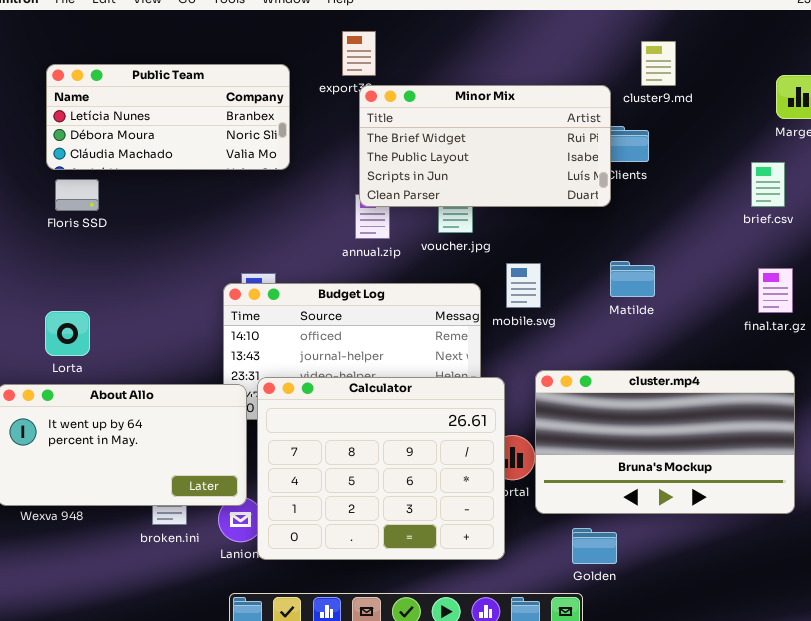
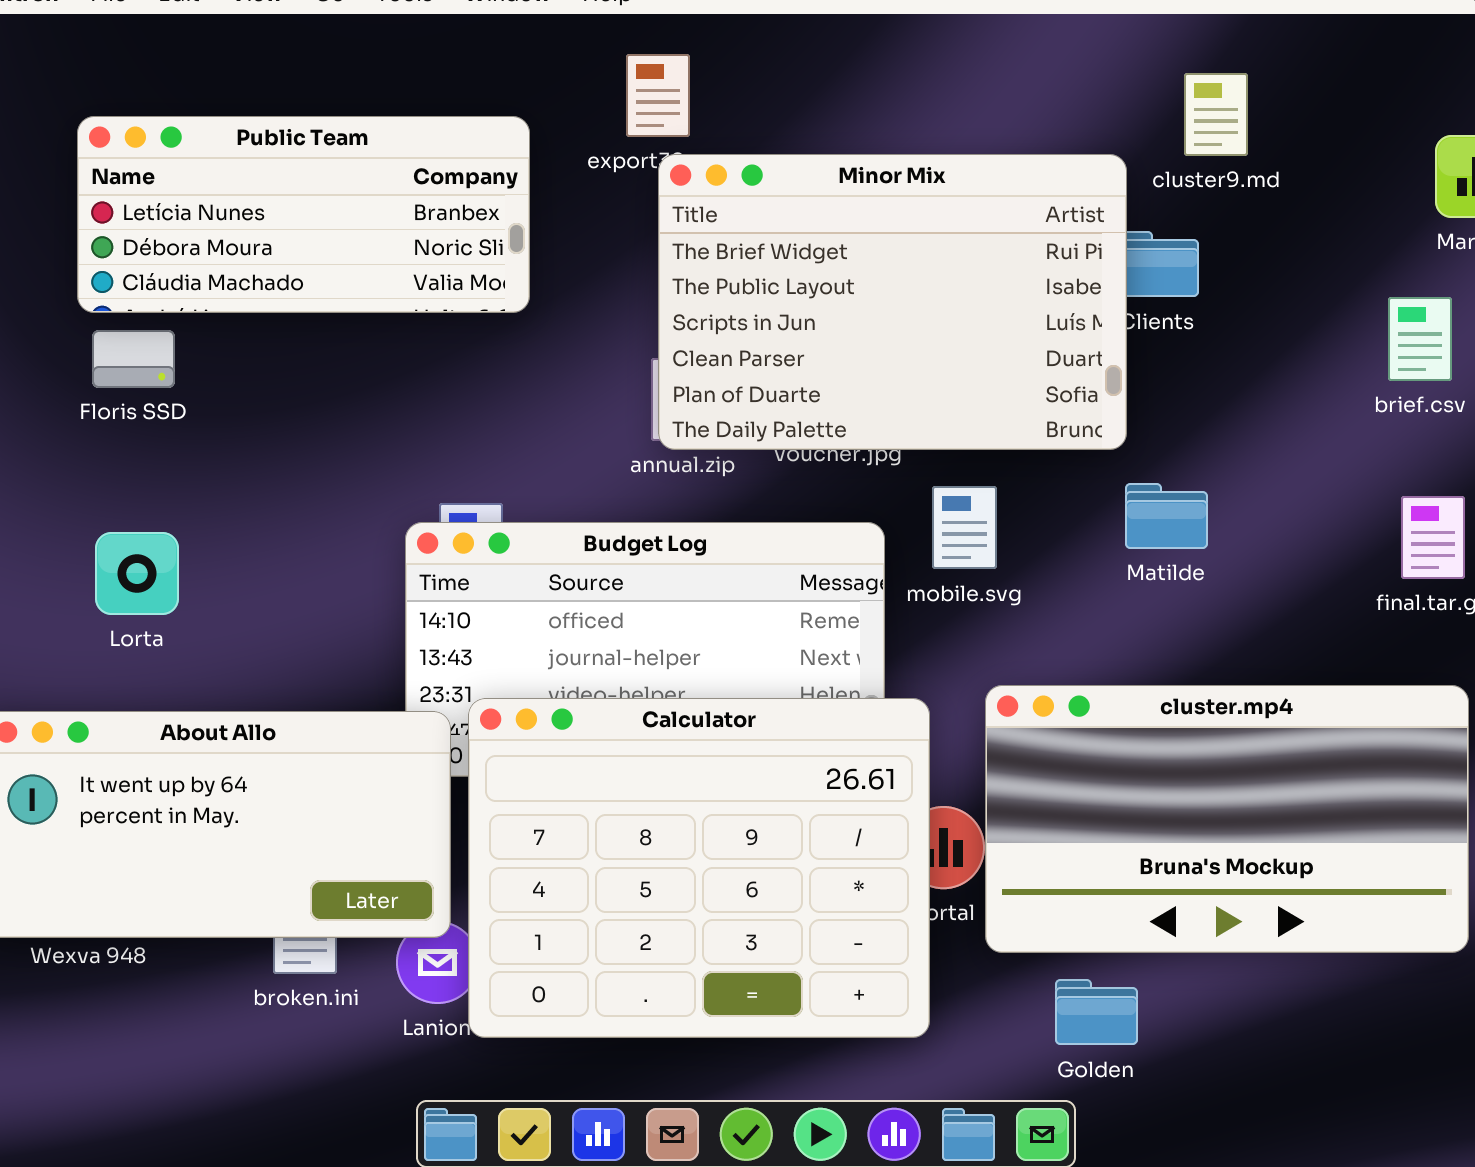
Minor Mix: [359,85,611,207] -> [658,154,1127,450], resized
Lorta: [45,311,90,356] -> [95,532,179,615], moved

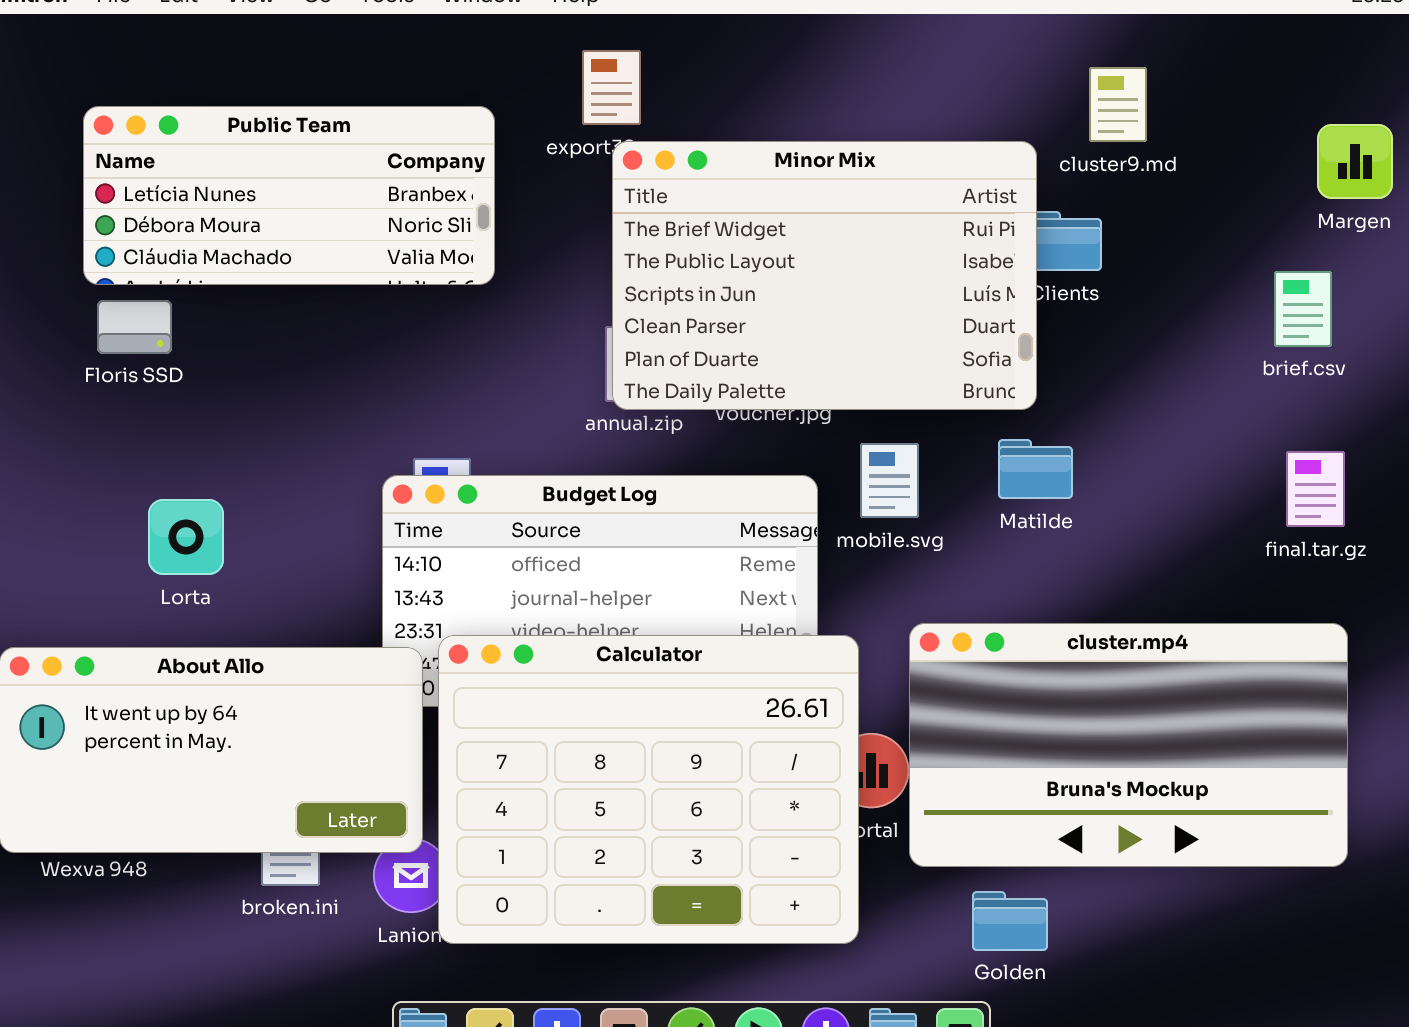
Matilde: [1125,483,1208,549] -> [998,439,1073,499], moved
Lorta: [95,532,179,615] -> [148,499,224,575], moved

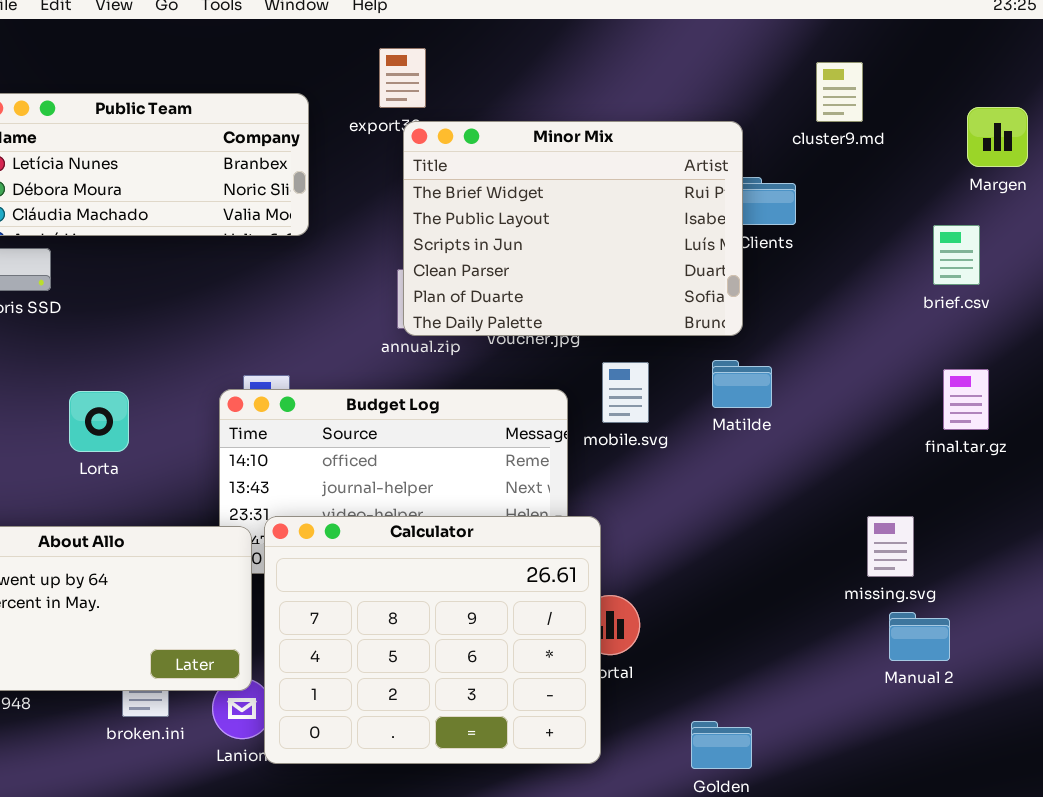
cluster9.md: [1089,67,1147,142] -> [816,62,863,122], moved
Lorta: [148,499,224,575] -> [69,391,129,452], moved
cluster.mp4: [909,623,1348,867] -> none, closed

